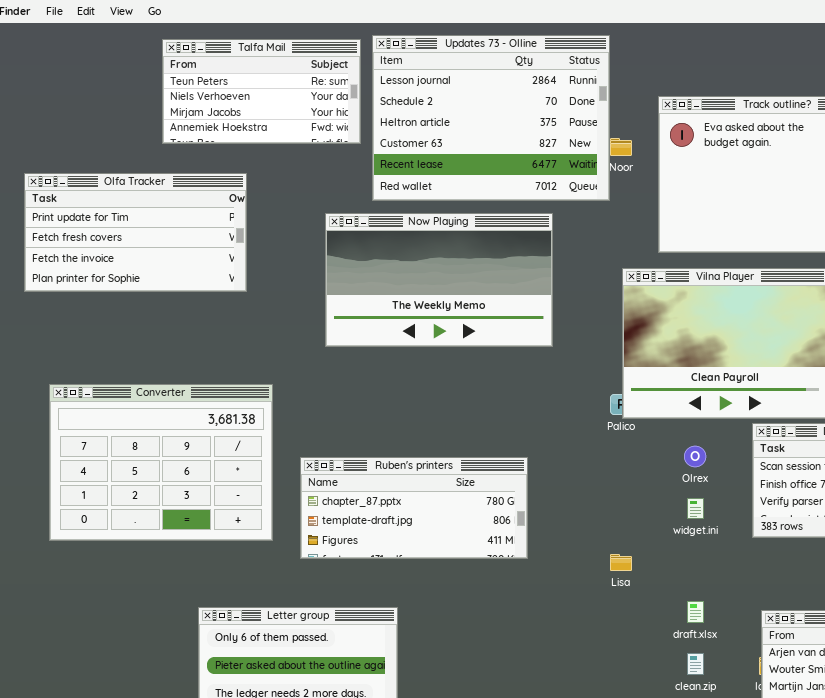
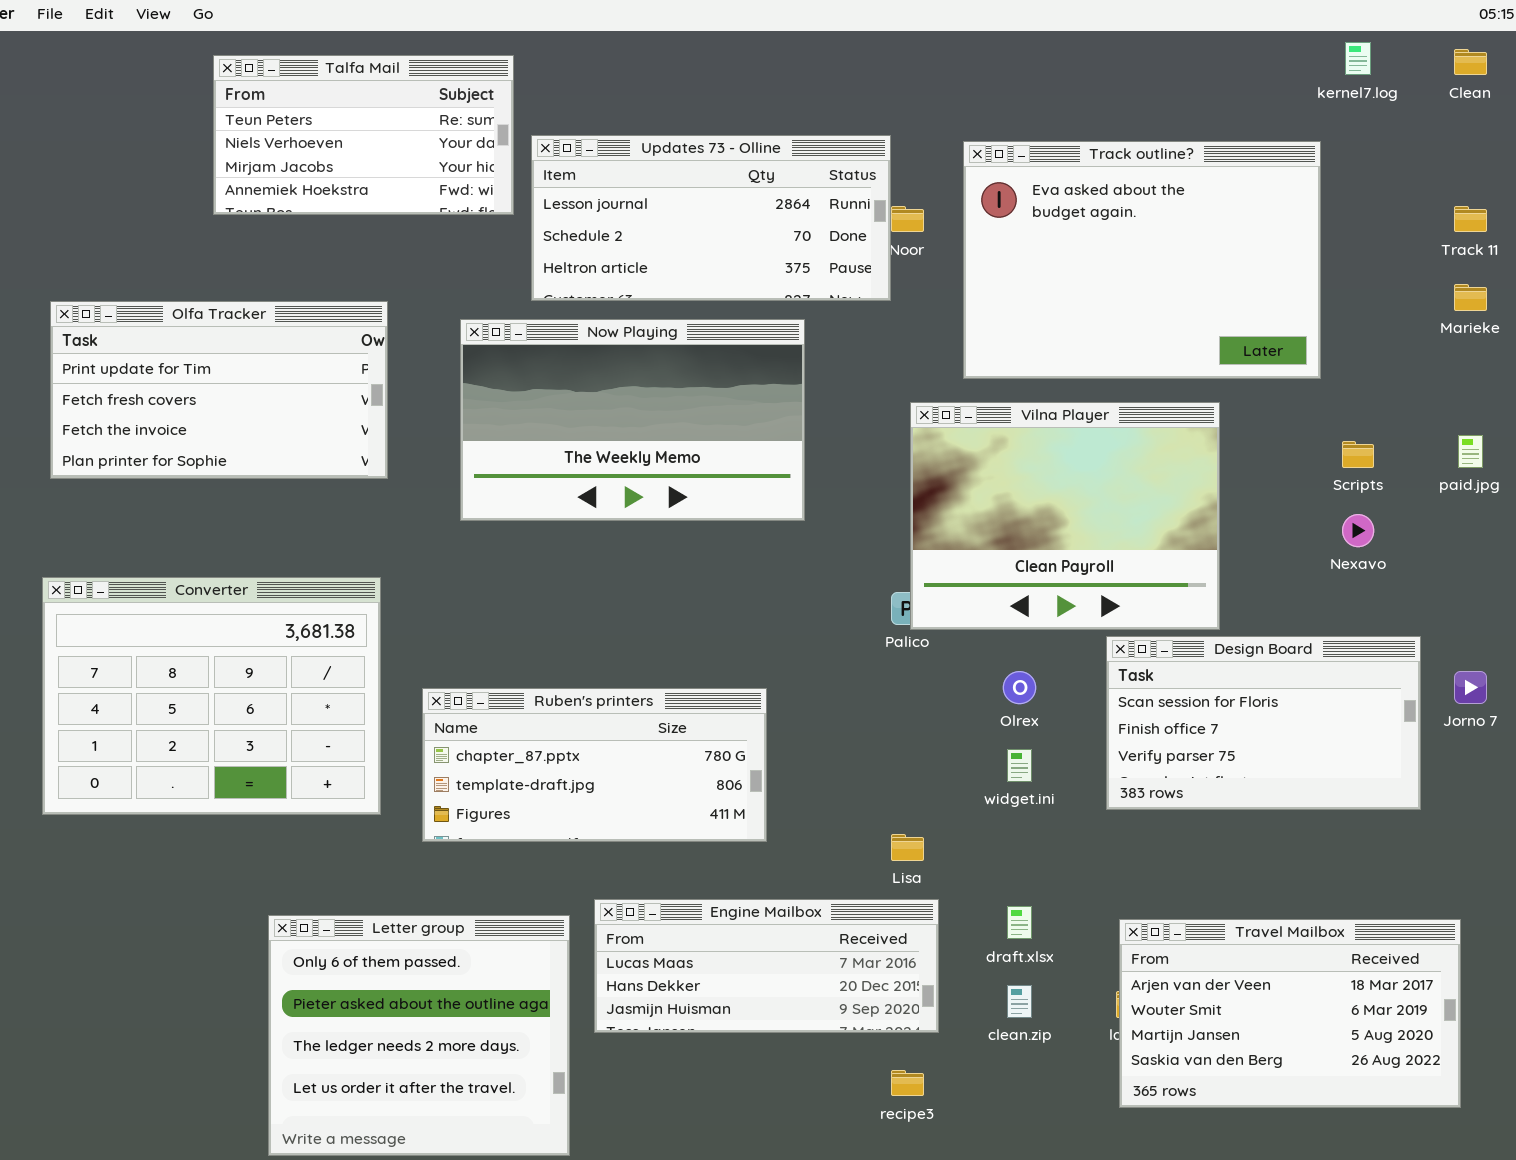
Updates 73 - Olline: [372,35,610,201] -> [531,135,891,301], resized
Olfa Tracker: [24,173,247,292] -> [50,301,388,479], moved
Engine Mailbox: none -> [594,899,939,1033], opened

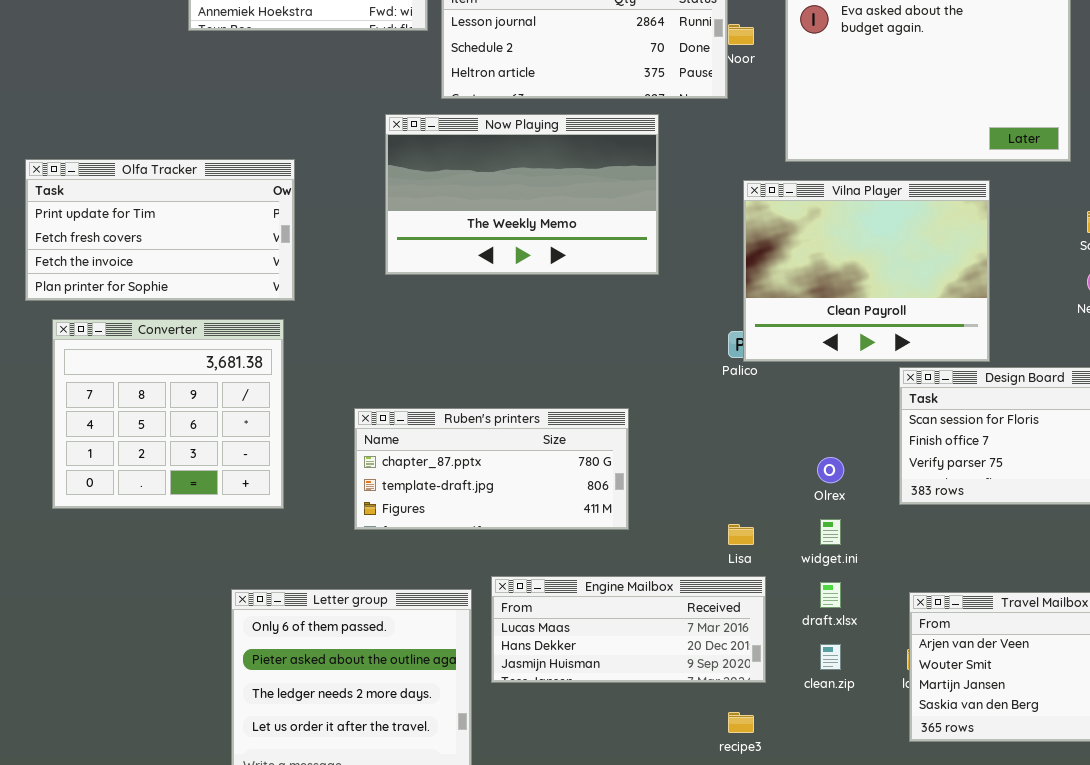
Olfa Tracker: [50,301,388,479] -> [25,159,295,301], moved
Converter: [42,577,381,815] -> [52,319,284,509], resized
Olrex: [1003,671,1036,704] -> [817,457,844,483], moved
widget.ini: [1007,749,1032,782] -> [820,519,841,545], moved

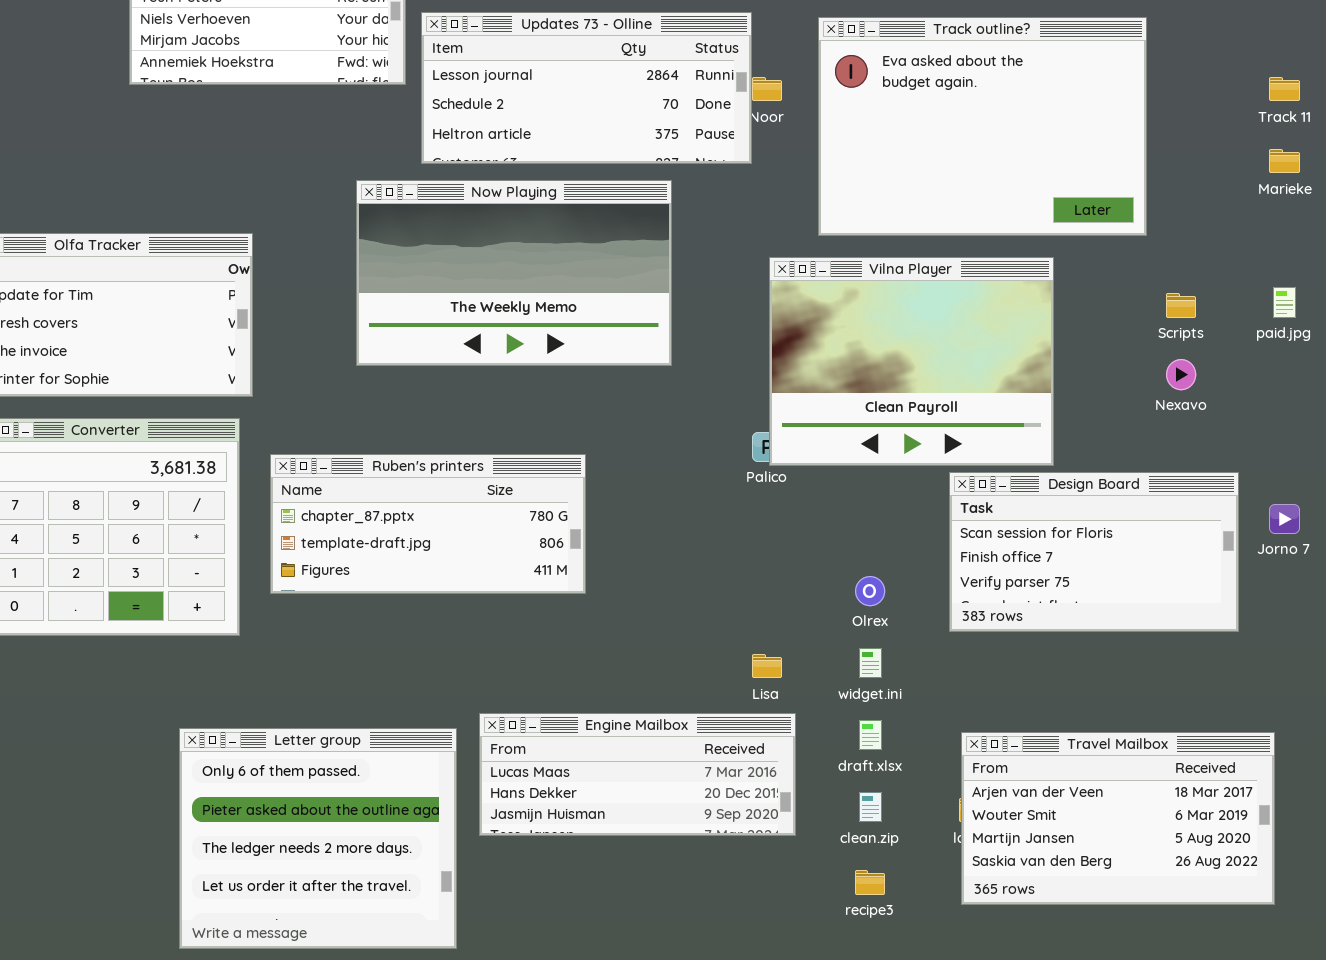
Ruben's printers: [354,408,629,530] -> [270,454,586,594], moved
recipe3: [728,712,754,733] -> [855,870,885,895], moved

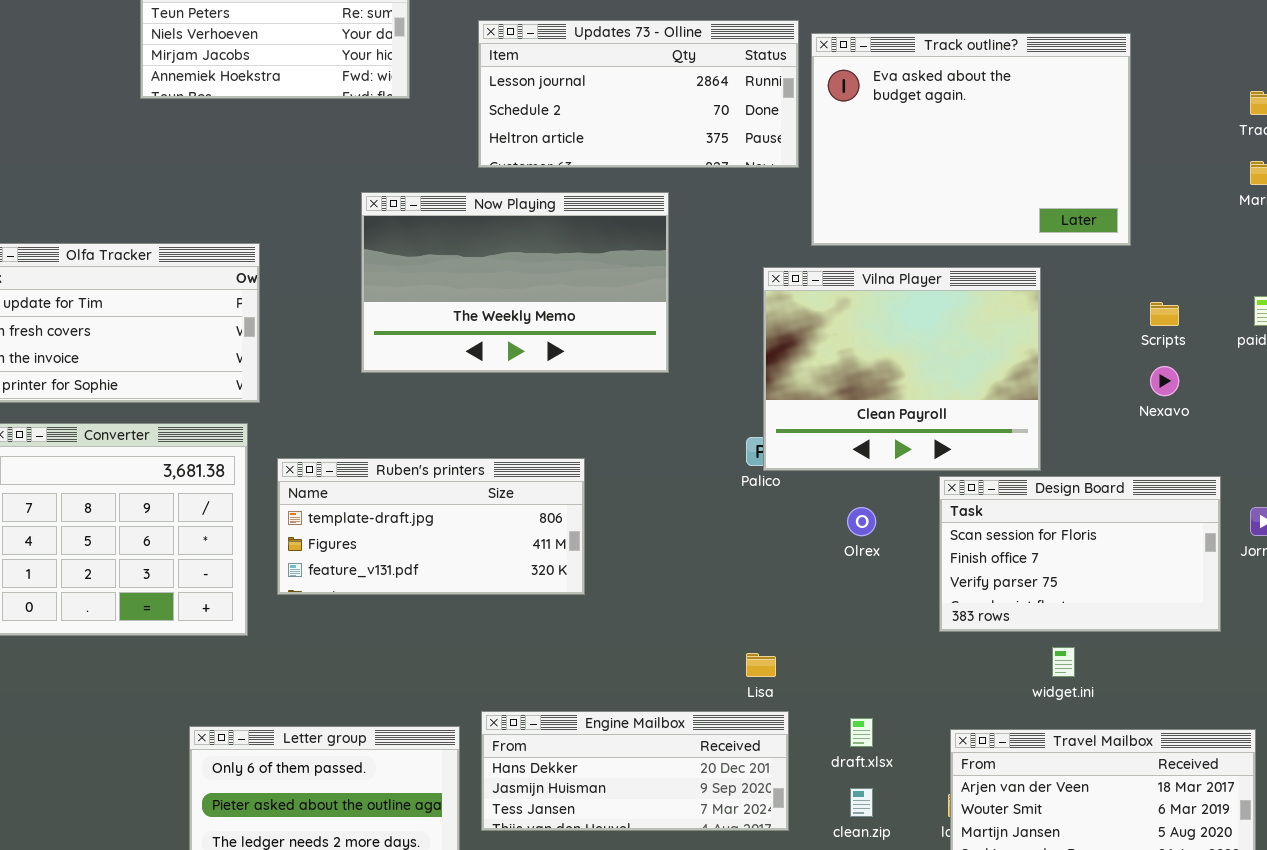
Updates 73 - Olline: [421,12,752,164] -> [478,20,799,168], moved
Ruben's printers: [270,454,586,594] -> [277,458,585,595], scrolled down 1 row
Olrex: [855,576,885,606] -> [847,507,876,536], moved
widget.ini: [859,648,882,678] -> [1052,647,1075,677], moved
Engine Mailbox: [479,713,796,836] -> [481,711,789,831], scrolled down 1 row

